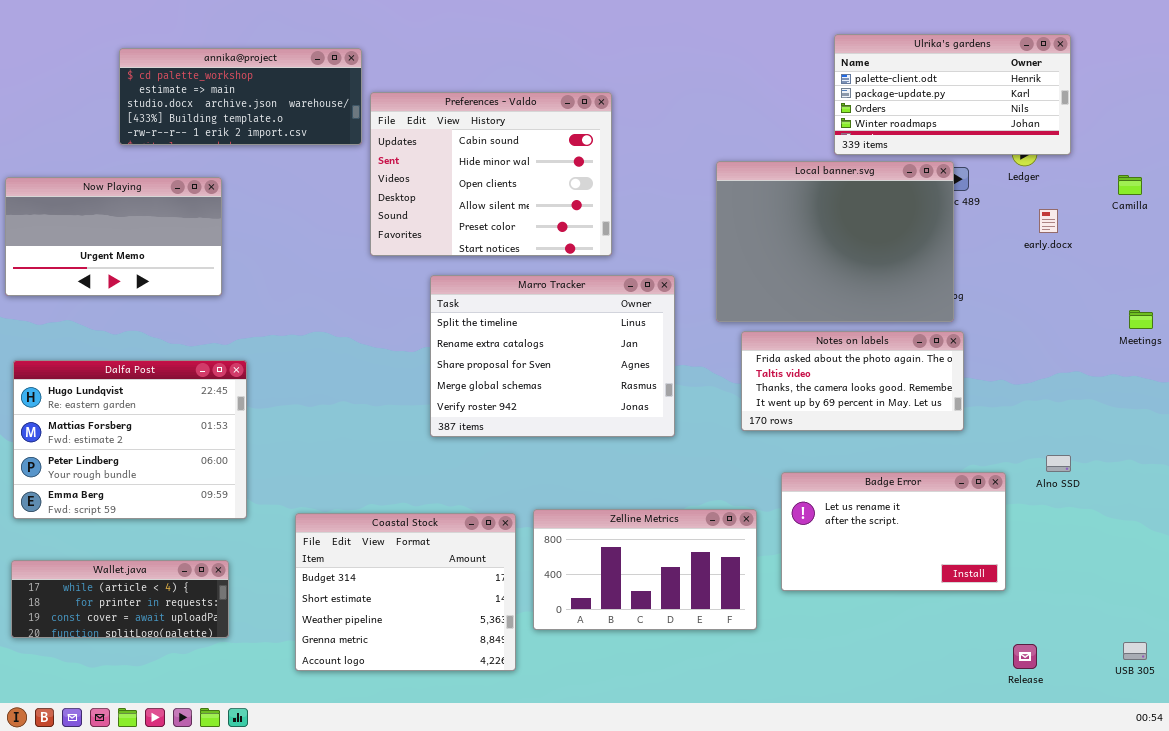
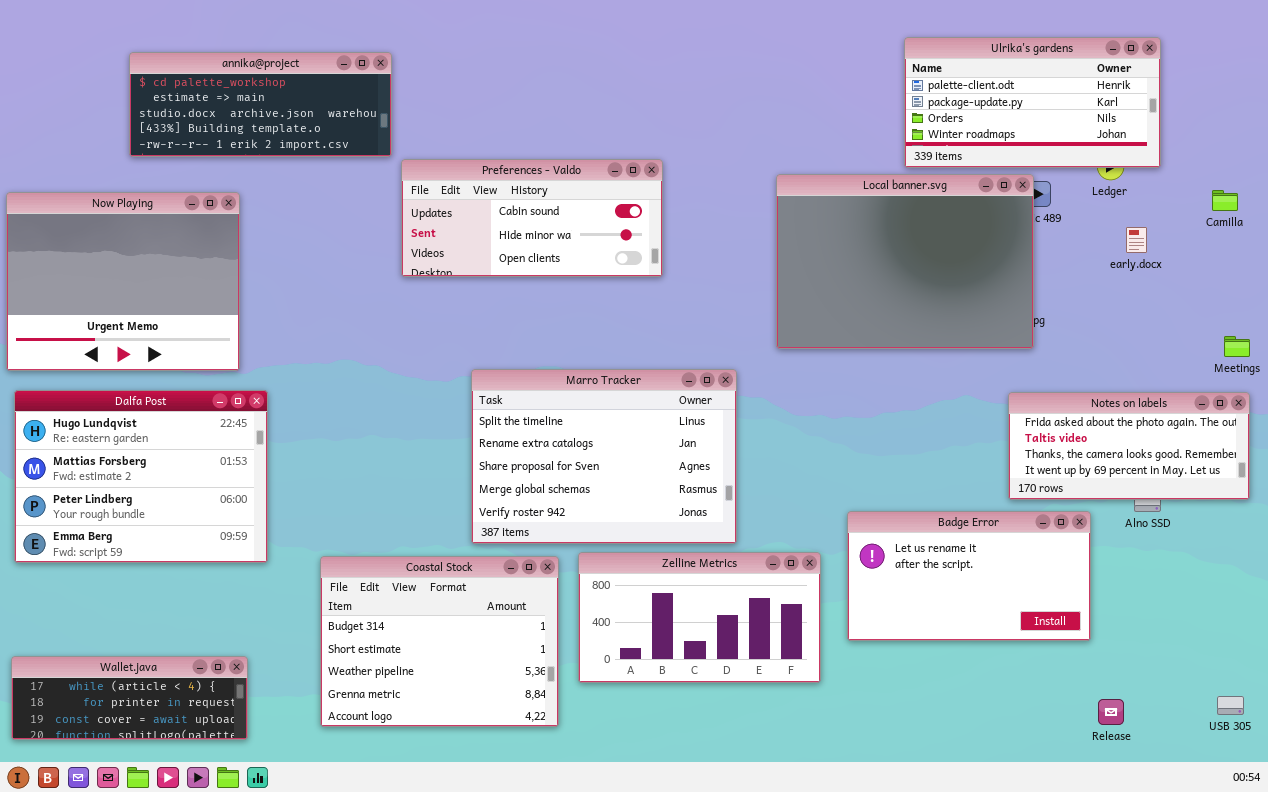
Preferences - Valdo: [370,92,612,256] -> [401,159,663,277], resized
Now Playing: [5,177,222,296] -> [6,192,240,371], resized
Marro Tracker: [430,275,675,437] -> [471,369,737,544], moved
Notes on labels: [741,331,964,431] -> [1008,392,1250,500], moved
Wallet.java: [11,560,229,638] -> [11,656,248,740], moved

